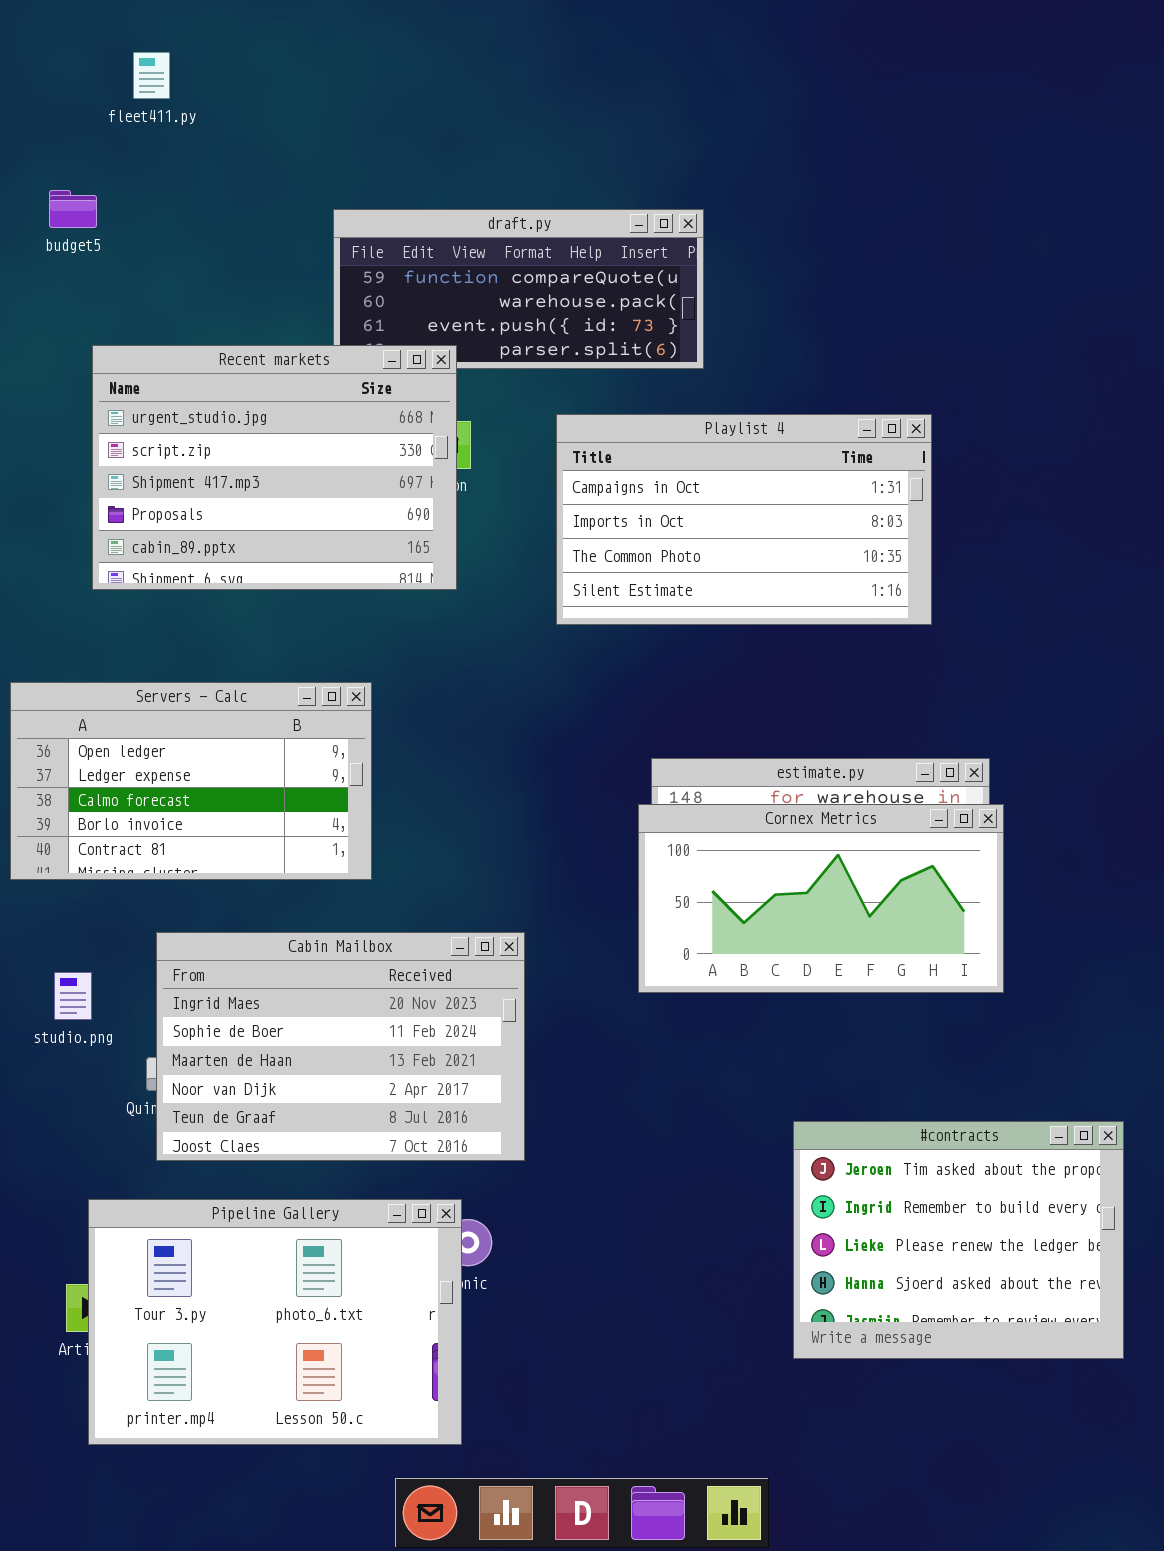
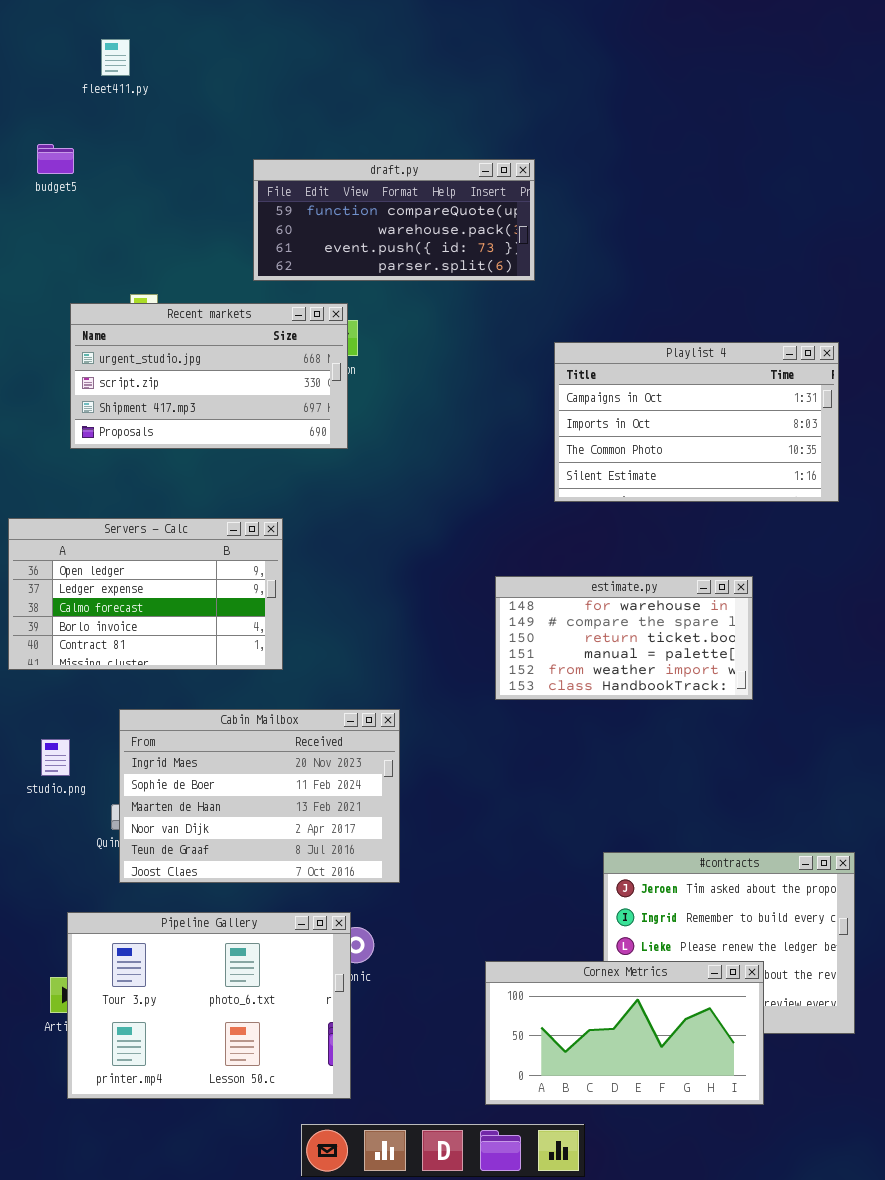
Recent markets: [92,345,457,590] -> [70,303,348,449], resized
Playlist 4: [556,414,932,625] -> [554,342,839,502], moved
Cornex Metrics: [638,804,1004,993] -> [485,961,764,1105], moved

